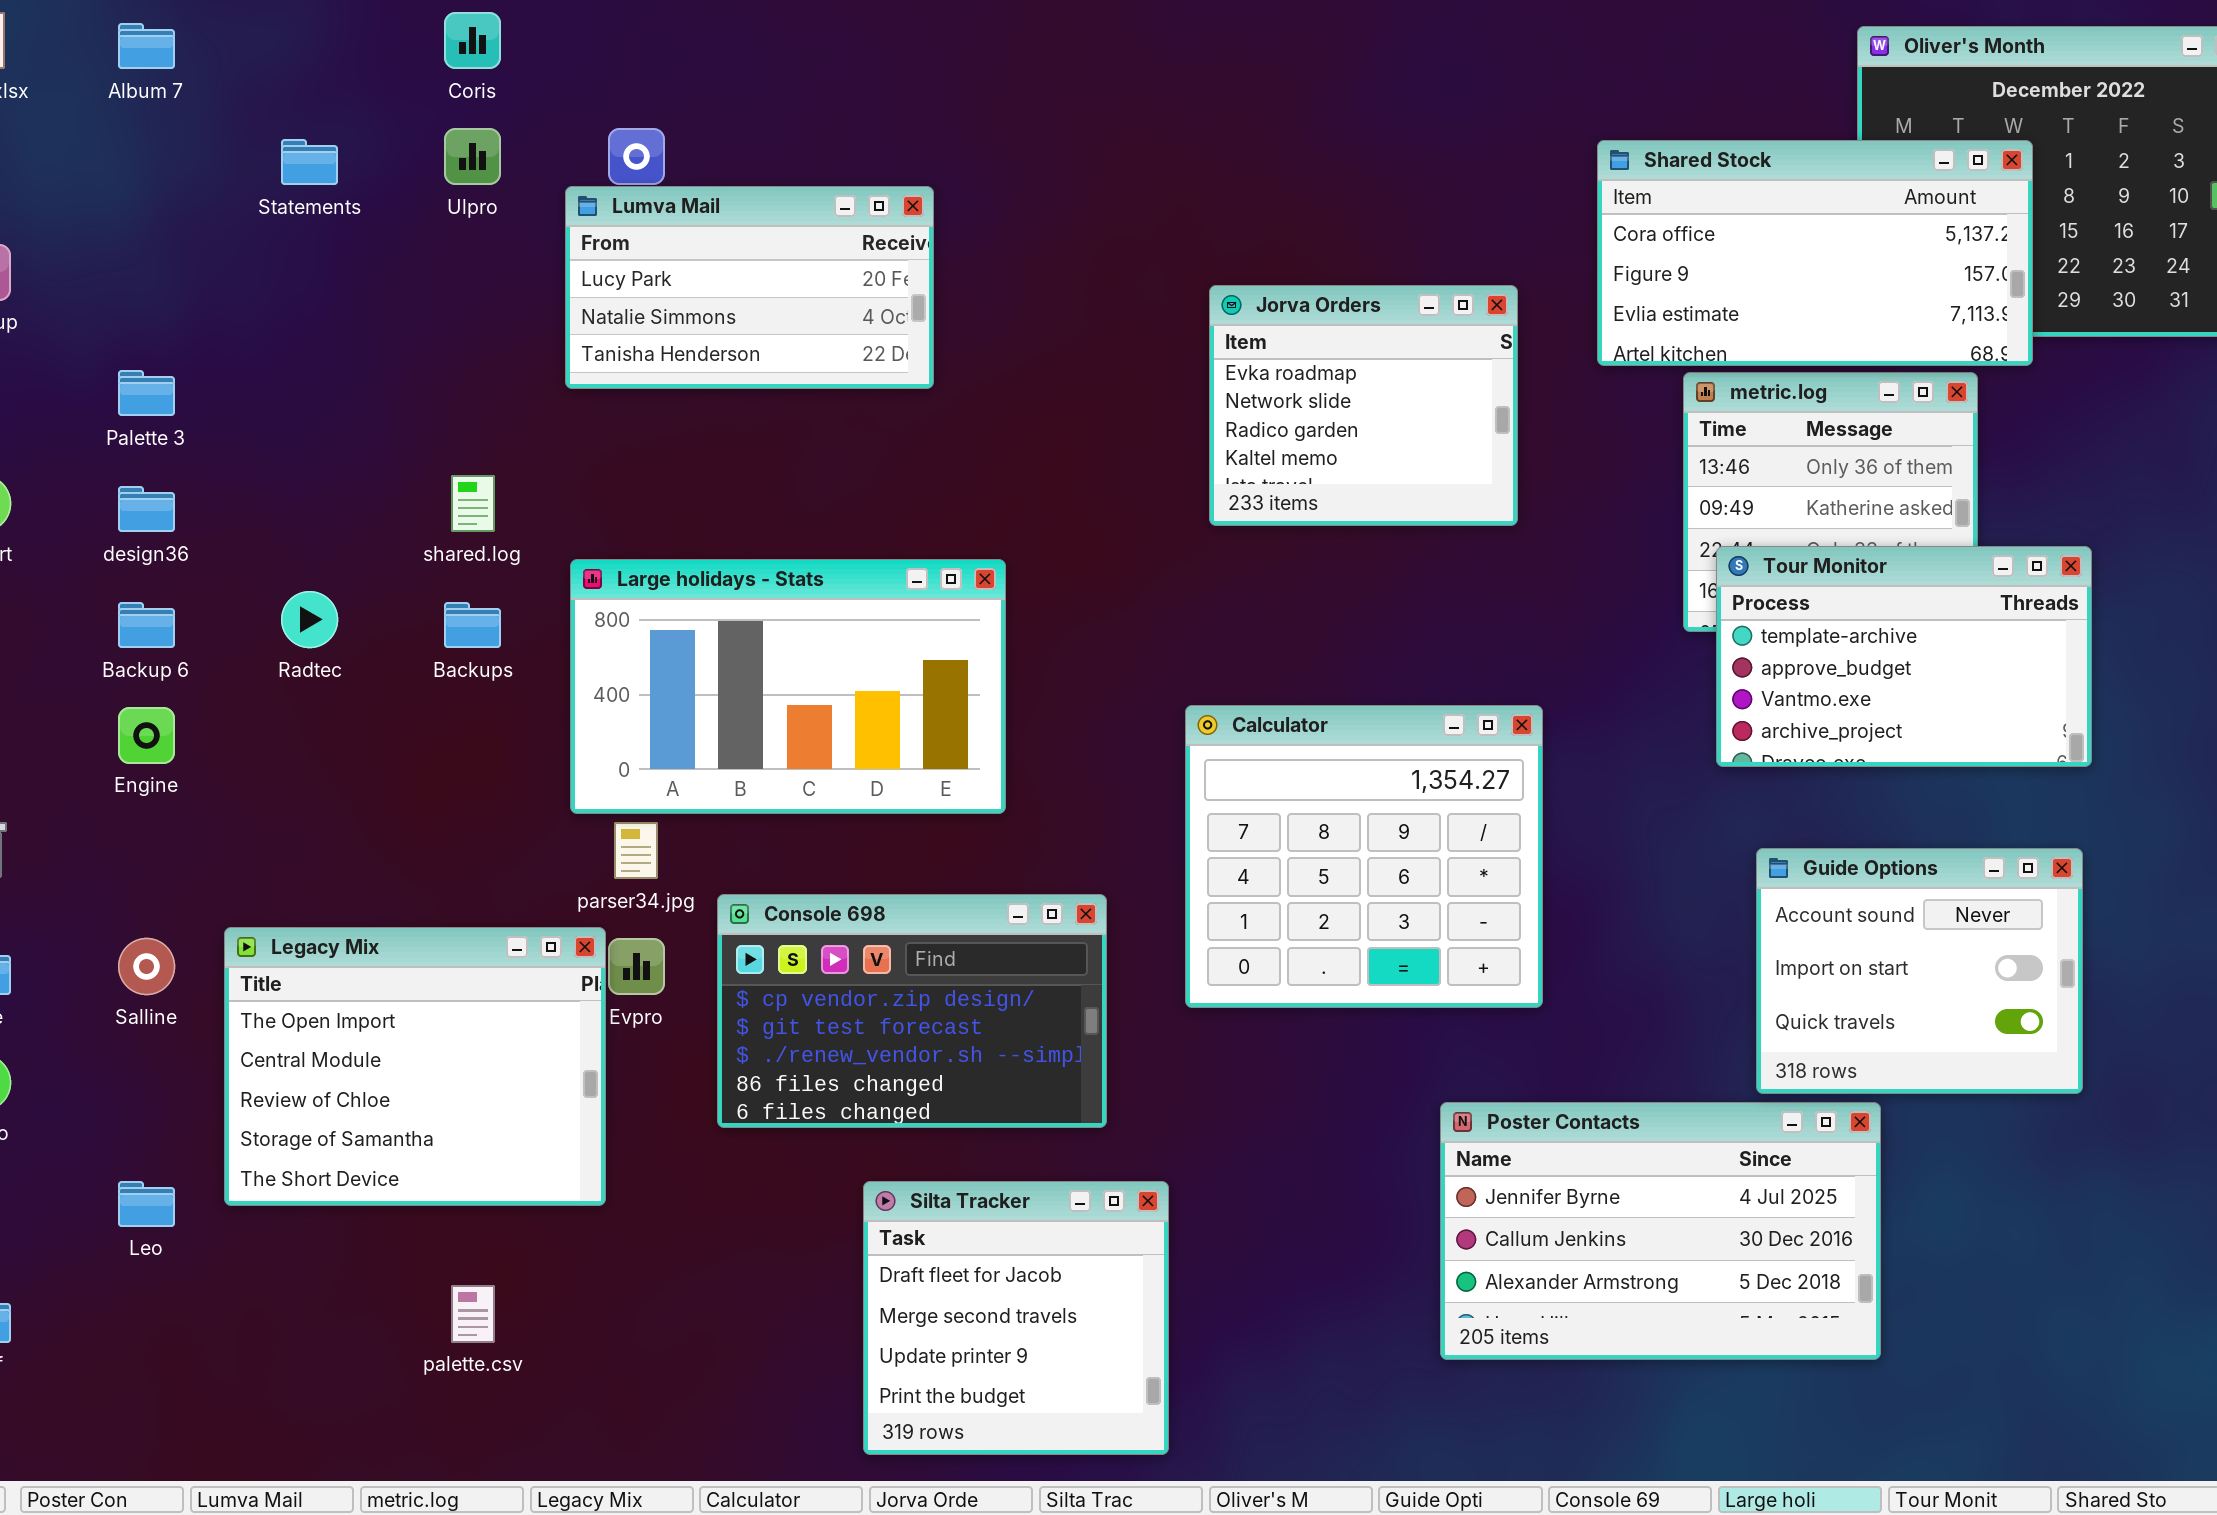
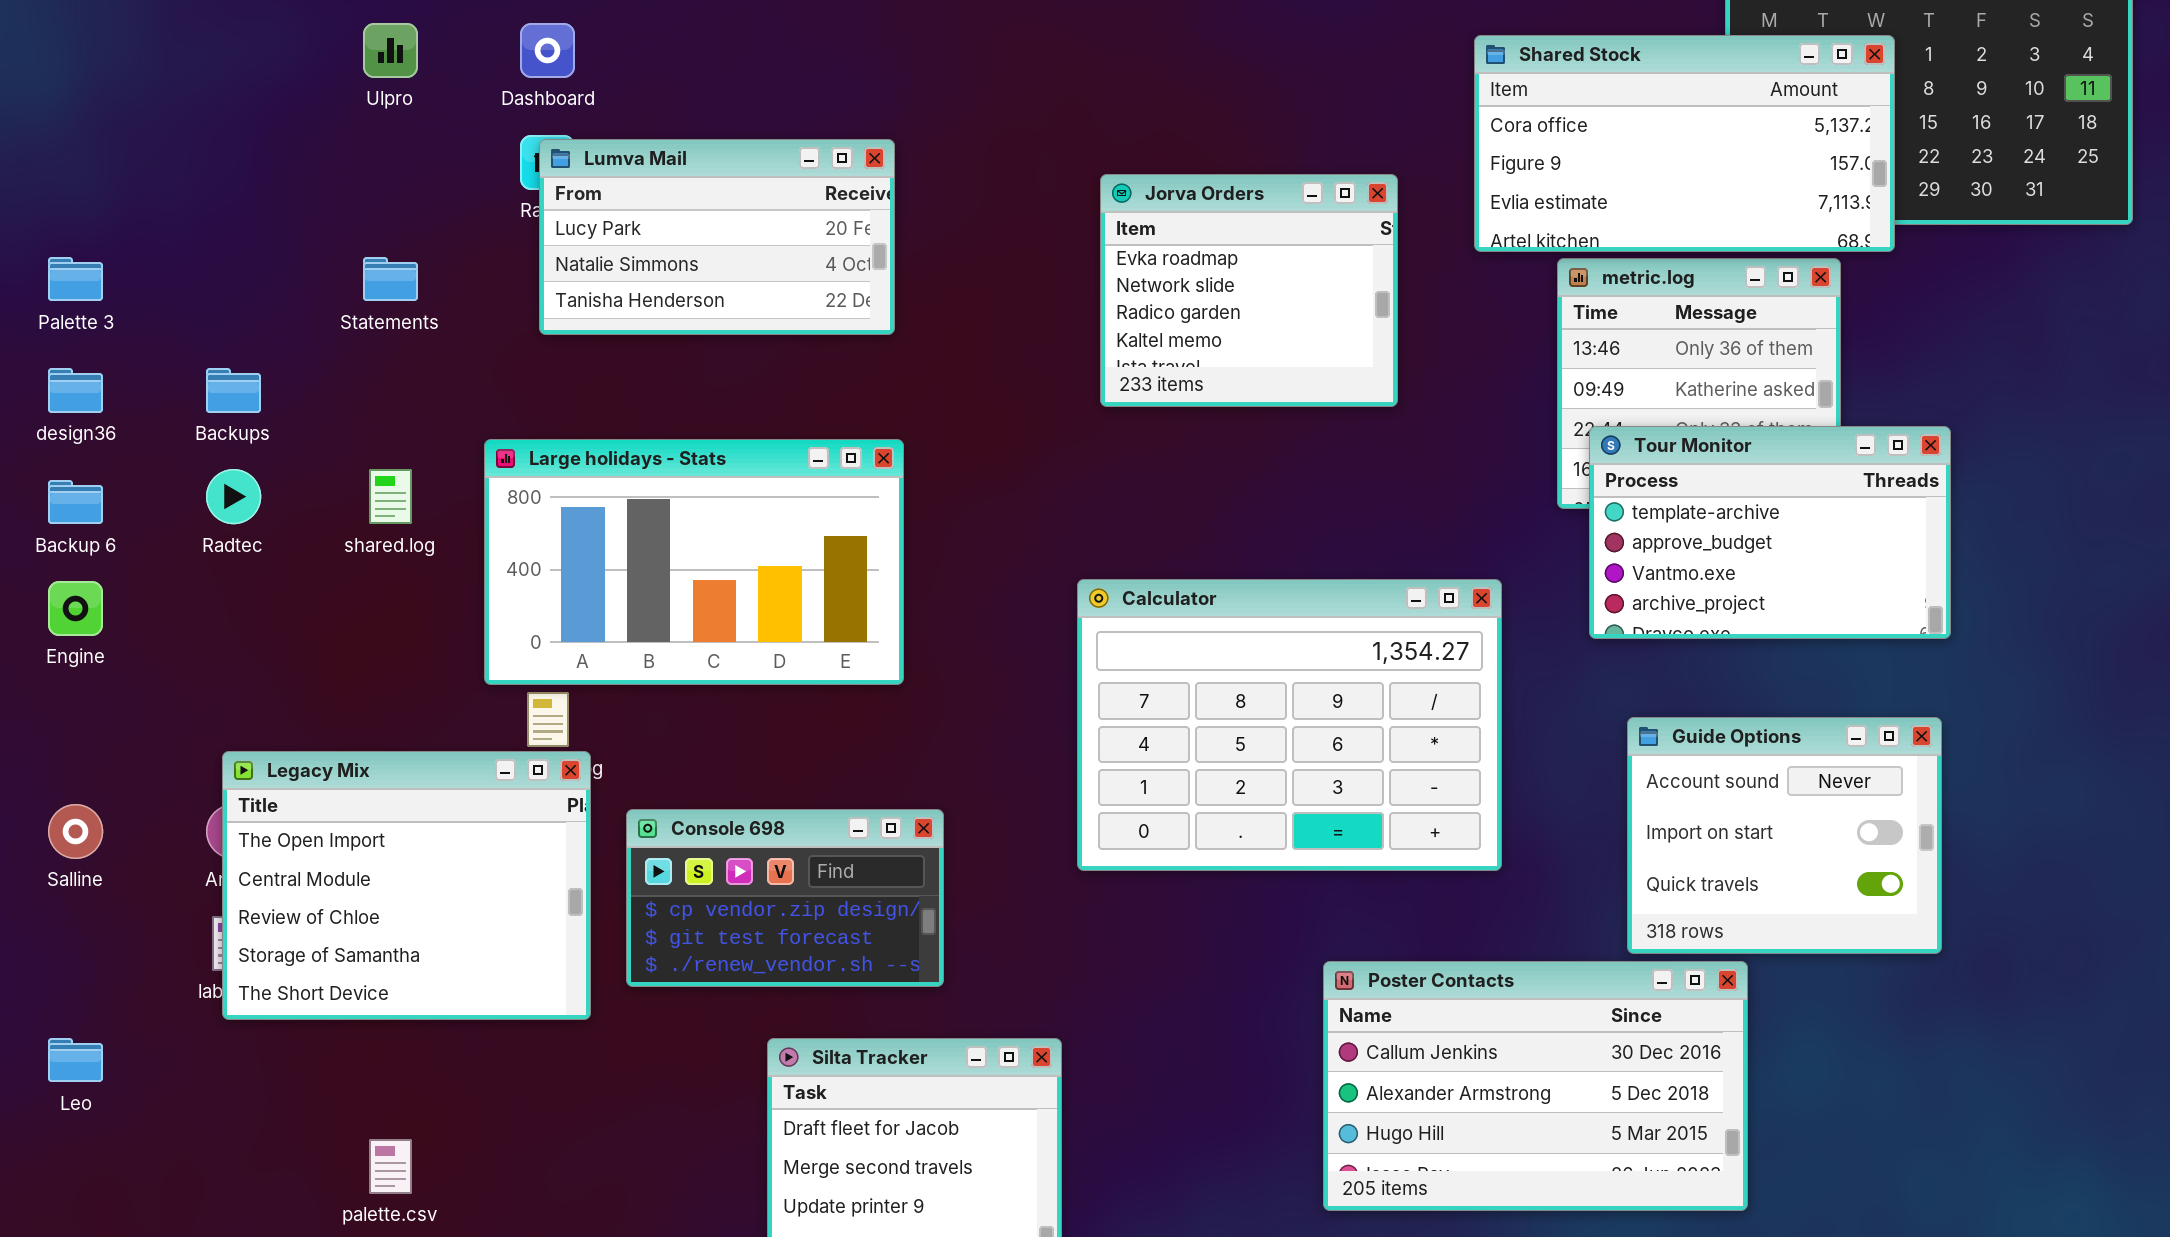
Statements: [281,139,338,185] -> [363,257,418,301], moved
Lumva Mail: [565,186,934,389] -> [539,139,895,335], moved
shared.log: [451,475,495,532] -> [369,469,412,524], moved
Backups: [444,602,501,648] -> [206,368,261,413], moved
Calculator: [1185,705,1543,1008] -> [1077,579,1502,871], resized
Console 698: [717,894,1107,1128] -> [626,809,944,987], resized
Legacy Mix: [224,927,606,1206] -> [222,751,591,1020], moved
Poster Contacts: [1440,1102,1881,1360] -> [1323,961,1748,1211], scrolled down 1 row

